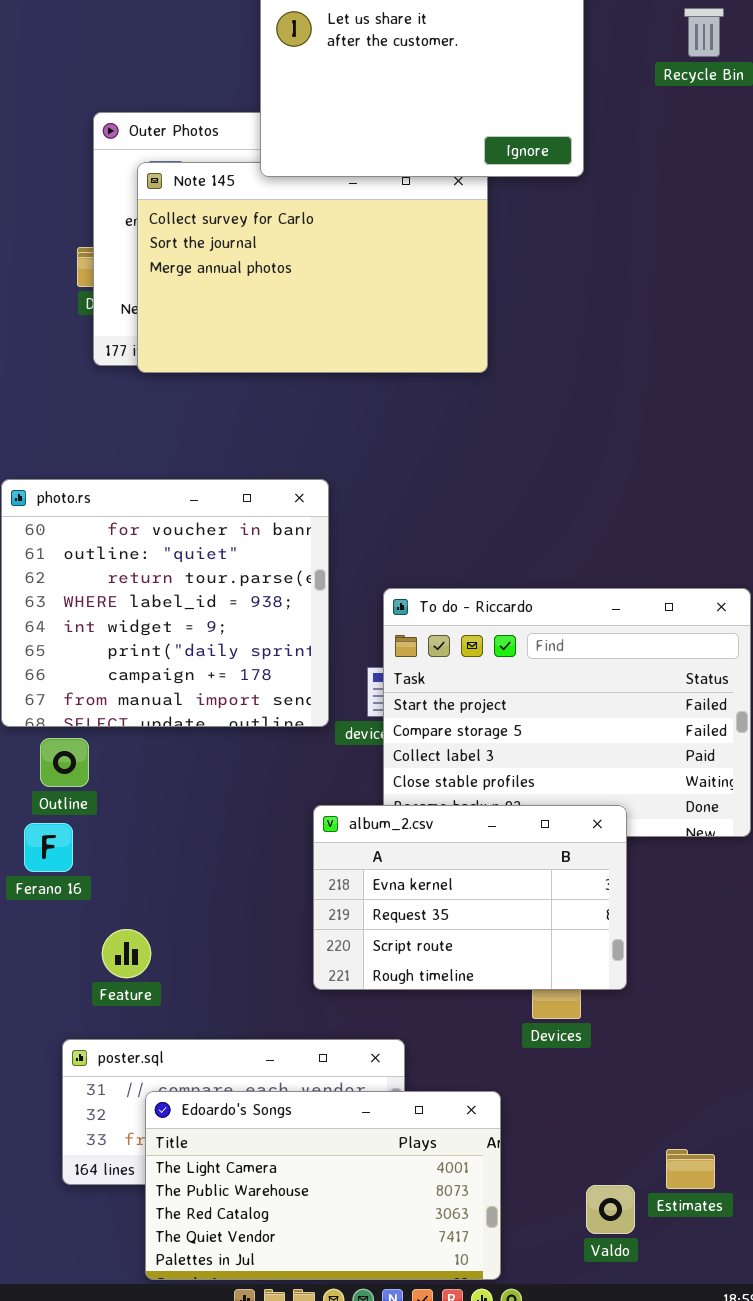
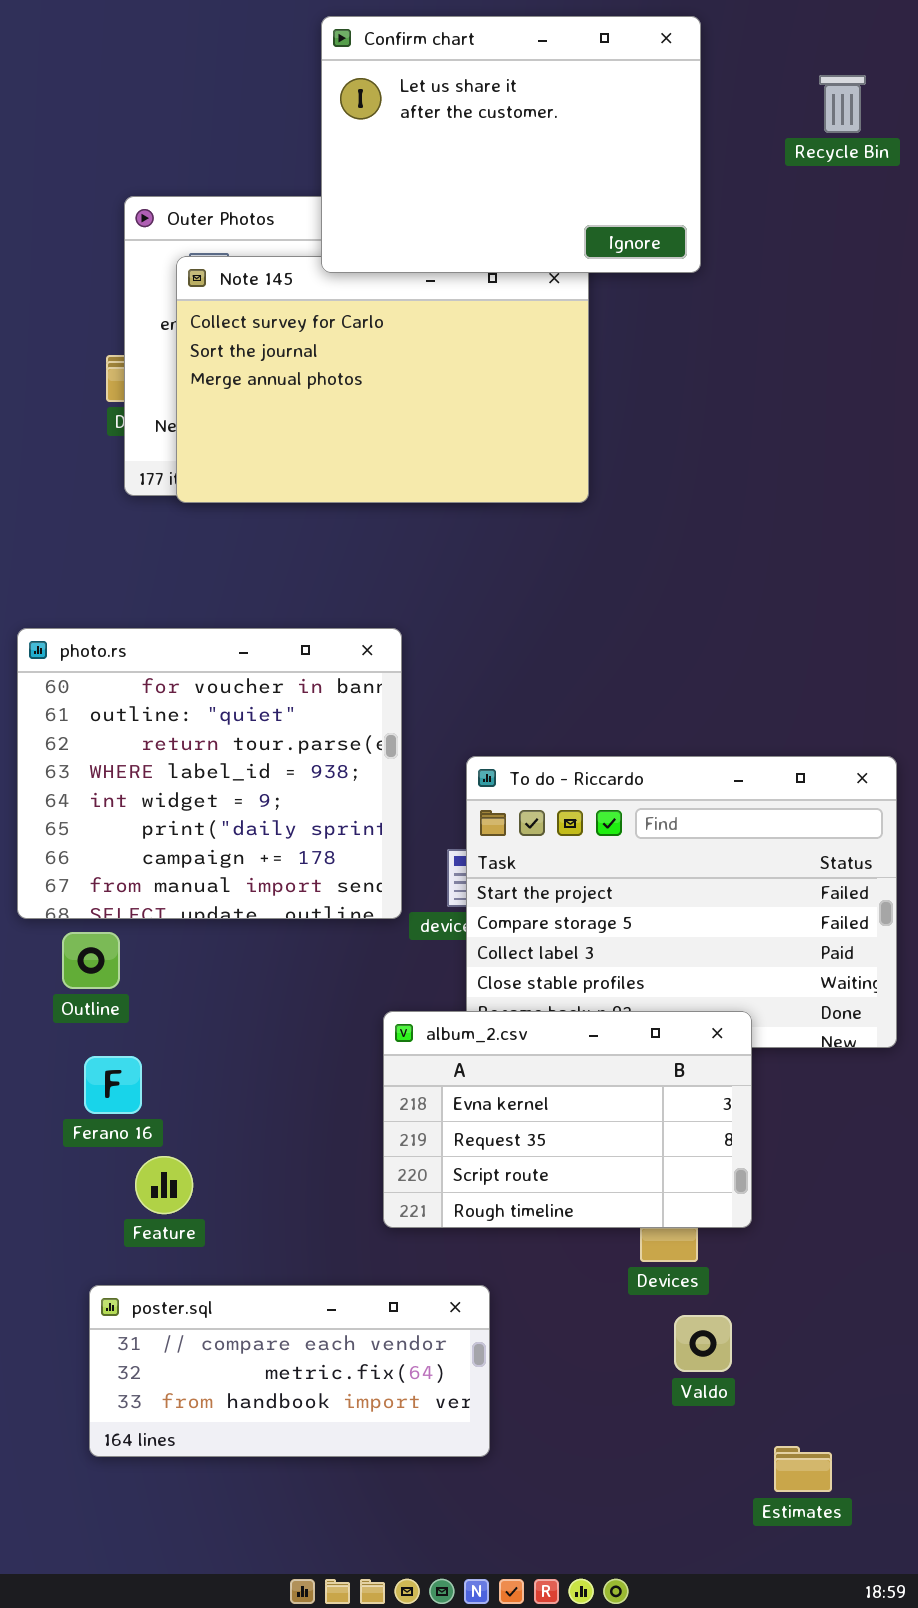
Ferano 16: [24,823,73,872] -> [84,1056,142,1114], moved
Edoardo's Songs: [145,1091,501,1280] -> none, closed
Estimates: [666,1149,715,1189] -> [774,1446,832,1492], moved
Valdo: [586,1185,635,1234] -> [674,1315,732,1372], moved

